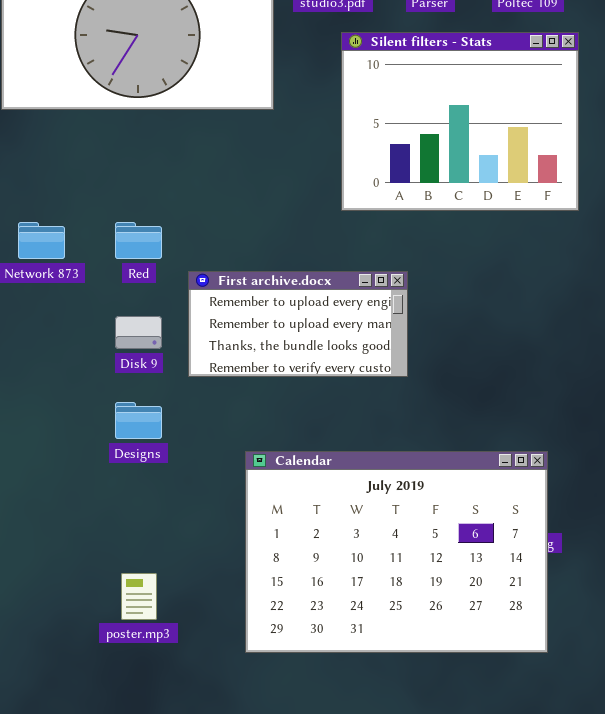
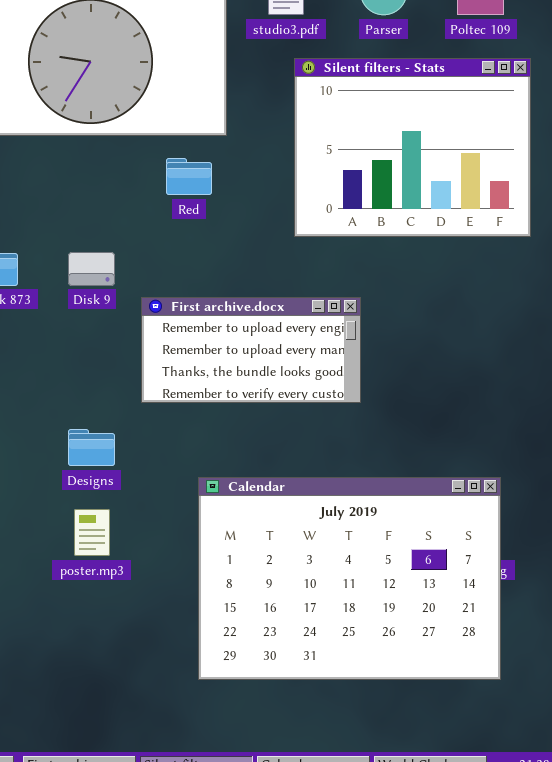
Red: [115,222,162,259] -> [166,158,212,195], moved
Disk 9: [115,316,162,349] -> [68,252,115,286], moved
poster.mp3: [121,573,157,620] -> [74,509,110,556], moved

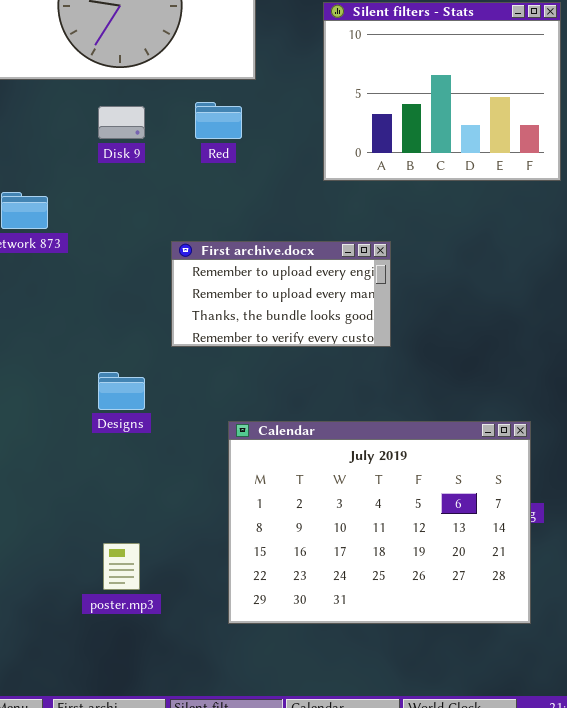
Disk 9: [68,252,115,286] -> [98,106,145,139], moved
poster.mp3: [74,509,110,556] -> [103,543,140,590], moved

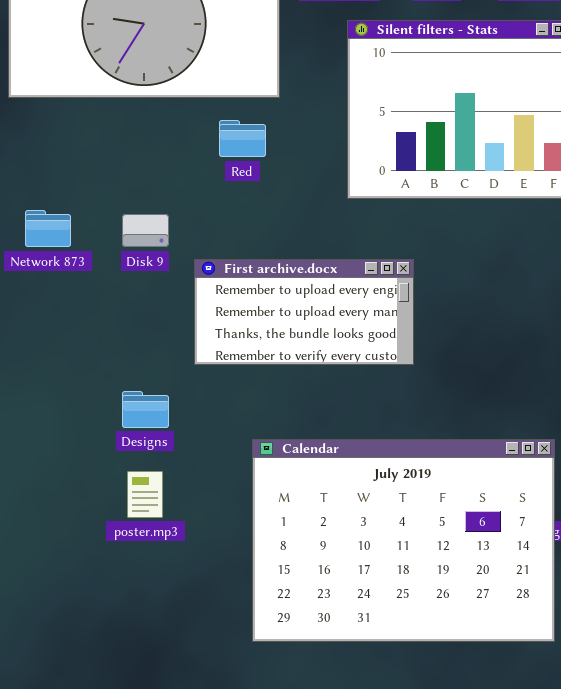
Disk 9: [98,106,145,139] -> [122,214,169,247], moved
poster.mp3: [103,543,140,590] -> [127,471,163,518], moved

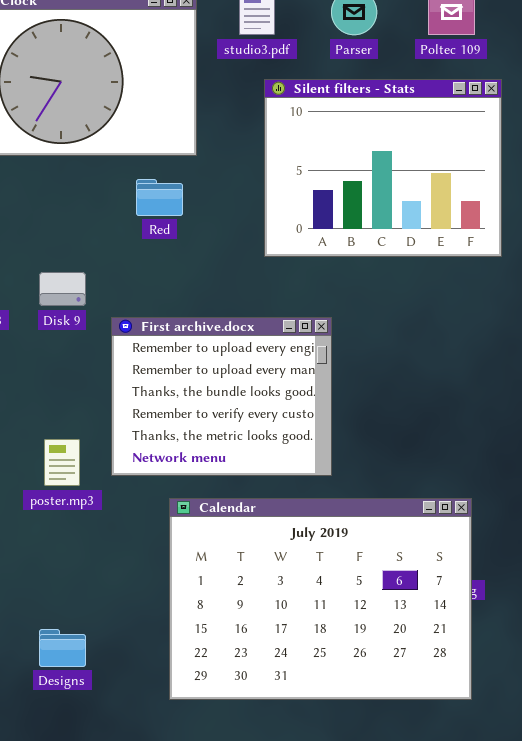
First archive.docx: [194,259,414,365] -> [111,317,332,476], resized
Designs: [122,391,169,428] -> [39,629,86,667], moved
poster.mp3: [127,471,163,518] -> [44,439,80,486], moved

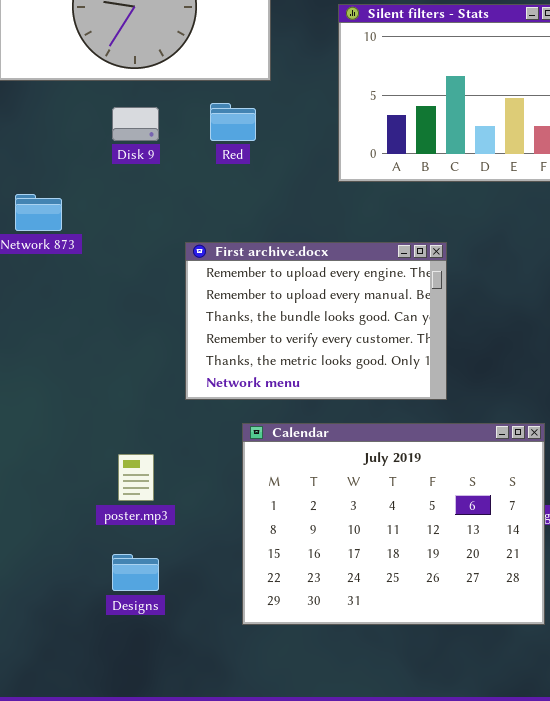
Disk 9: [39,272,86,306] -> [112,107,159,141], moved
First archive.docx: [111,317,332,476] -> [185,242,447,400], resized
poster.mp3: [44,439,80,486] -> [118,454,154,501], moved

